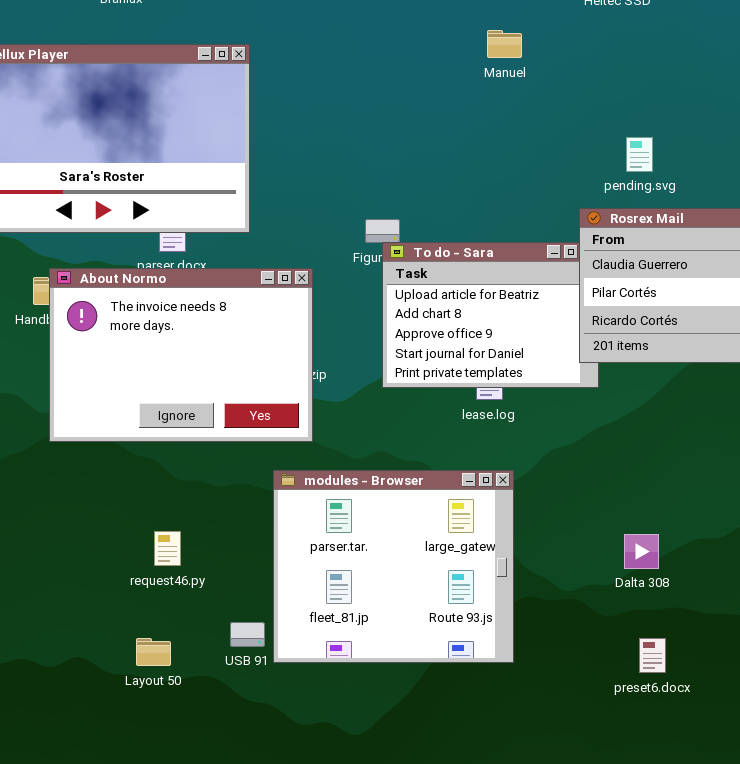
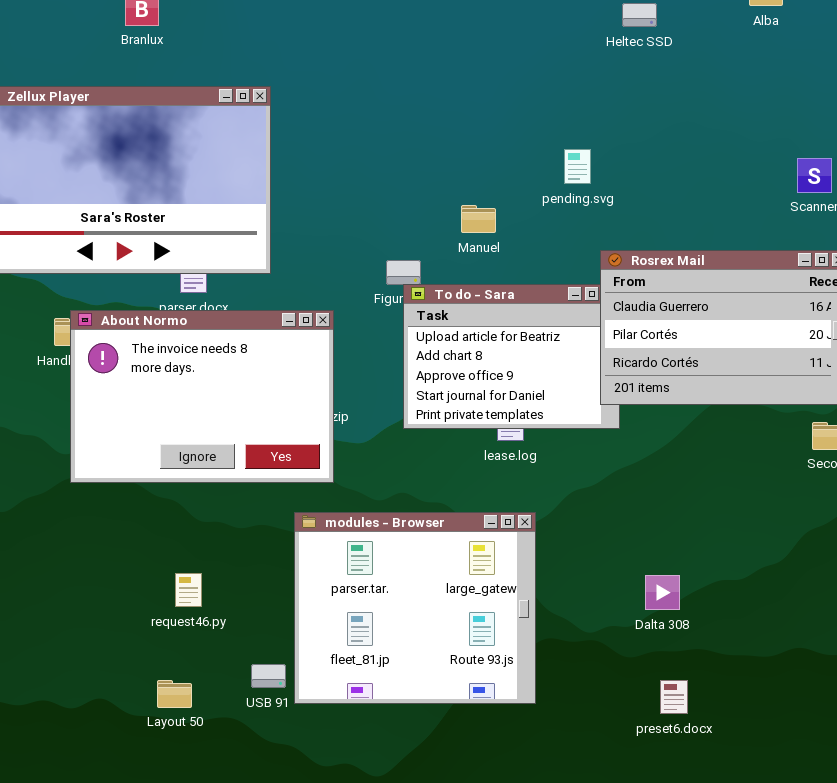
Manuel: [487,30,522,58] -> [461,205,496,233], moved
pending.svg: [626,137,653,172] -> [564,149,591,184], moved

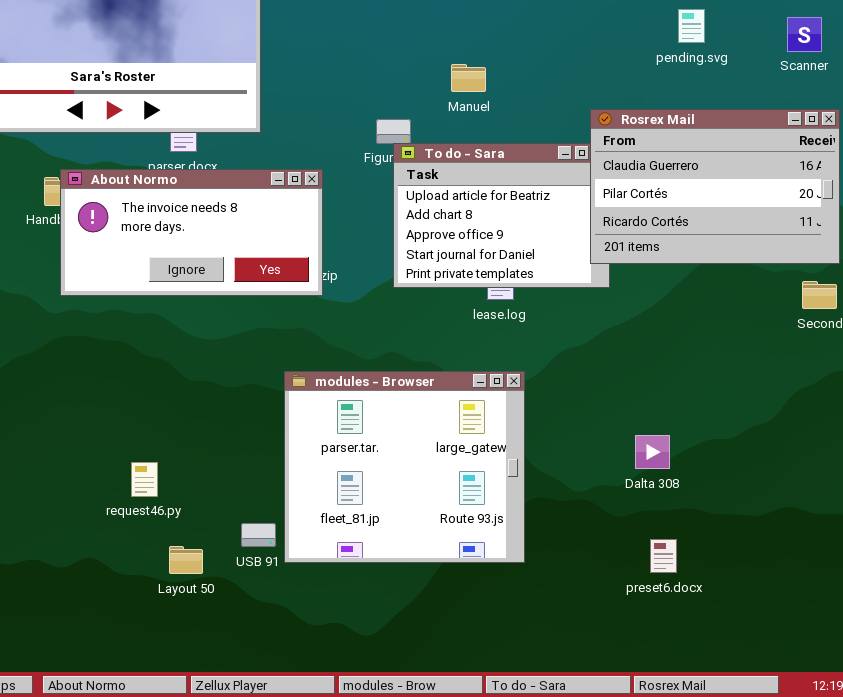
pending.svg: [564,149,591,184] -> [678,9,705,43], moved
About Normo: [70,310,334,483] -> [60,169,323,296], resized
request46.py: [175,573,202,607] -> [131,462,158,497], moved
Layout 50: [157,680,192,708] -> [169,546,203,574], moved

